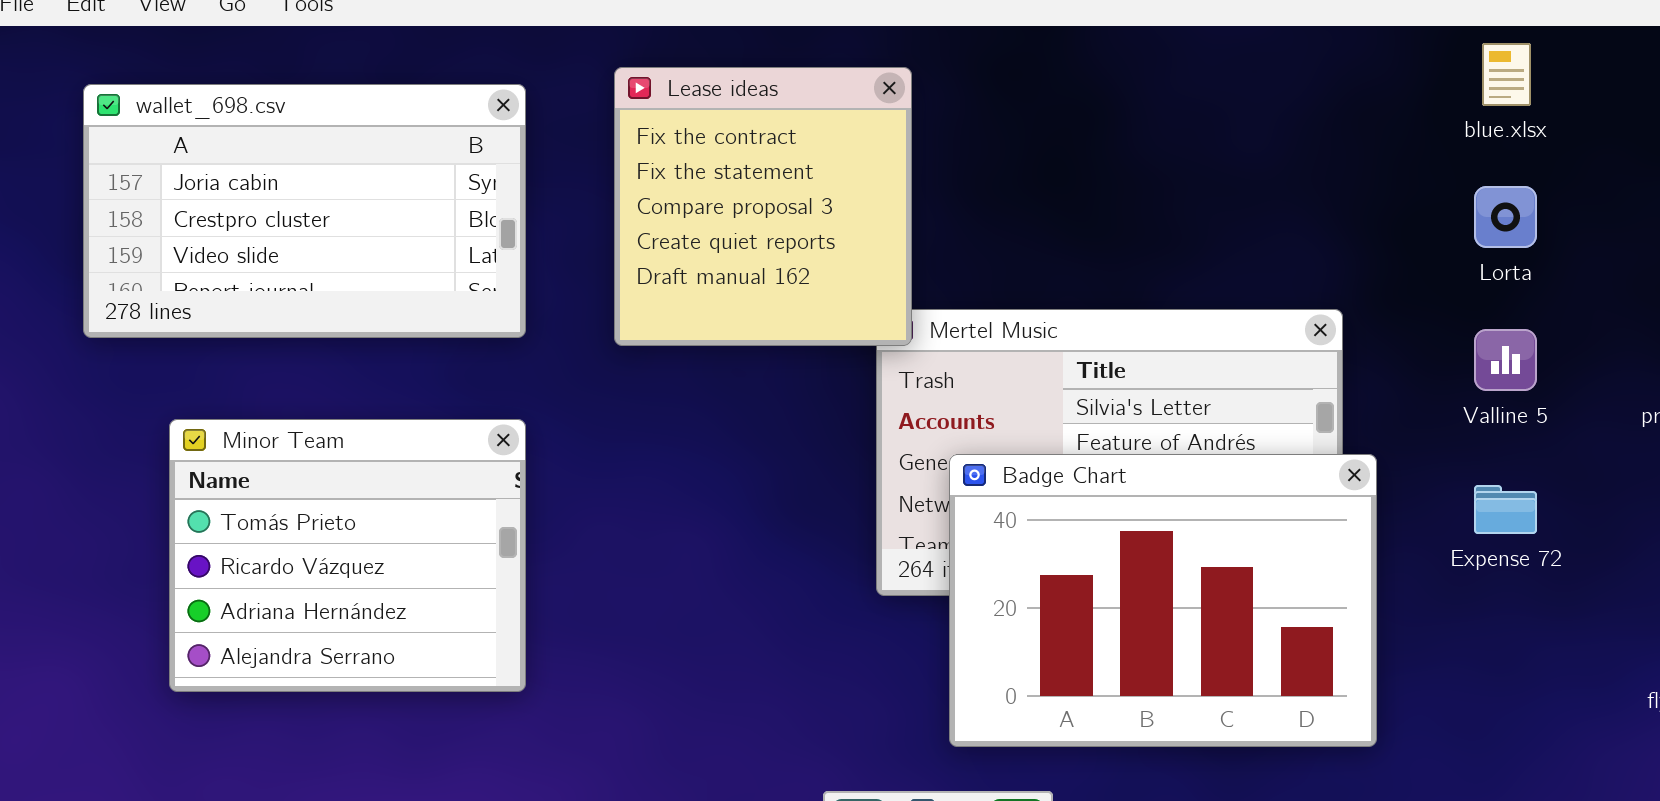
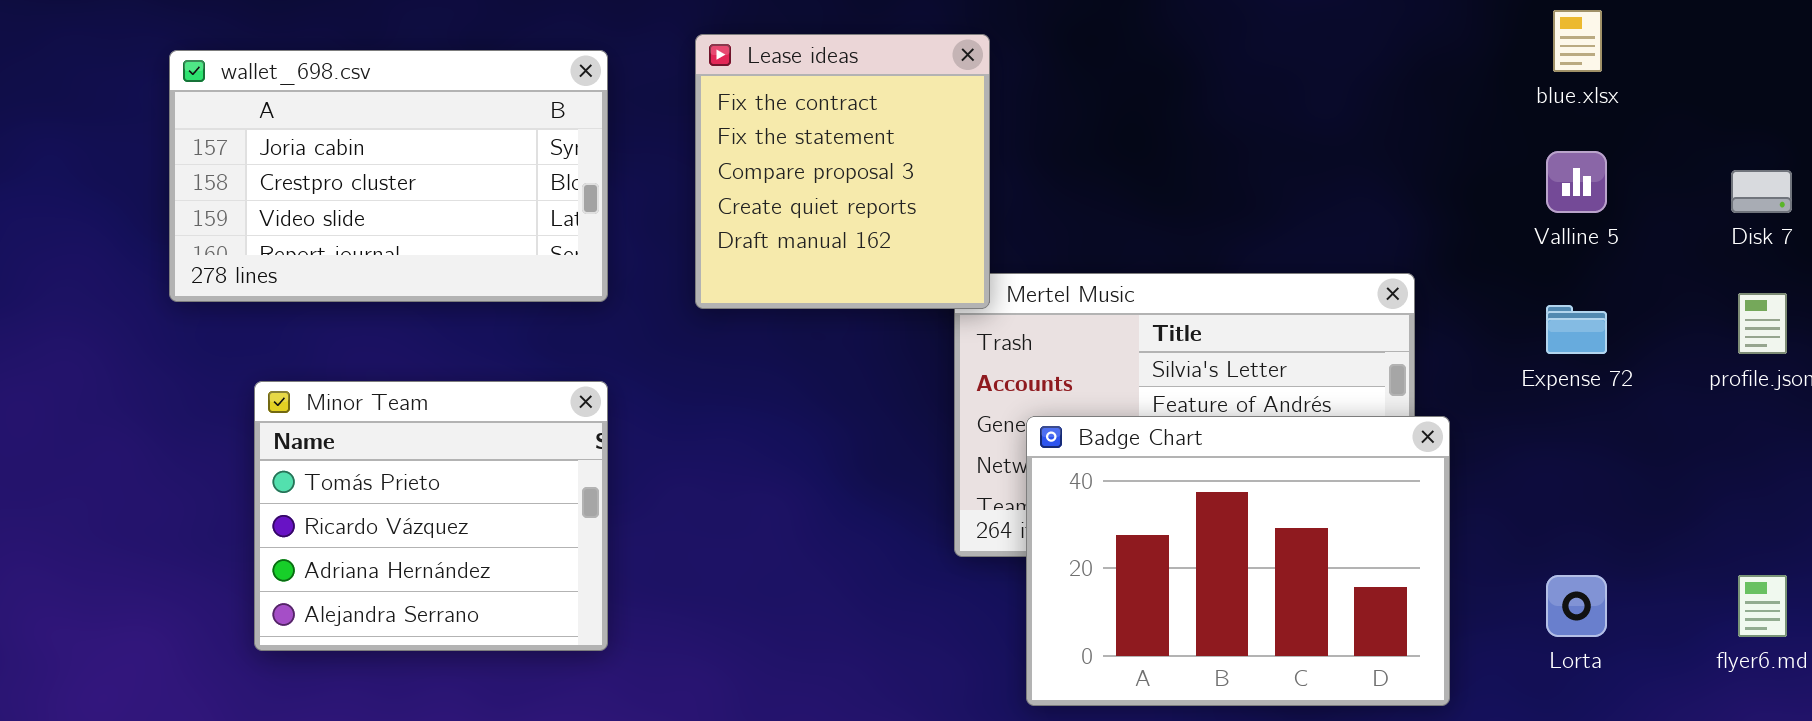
Lorta: [1474,186,1537,248] -> [1546,575,1607,637], moved
Valline 5: [1474,329,1537,391] -> [1546,151,1607,213], moved
Expense 72: [1474,485,1537,534] -> [1546,305,1607,354], moved

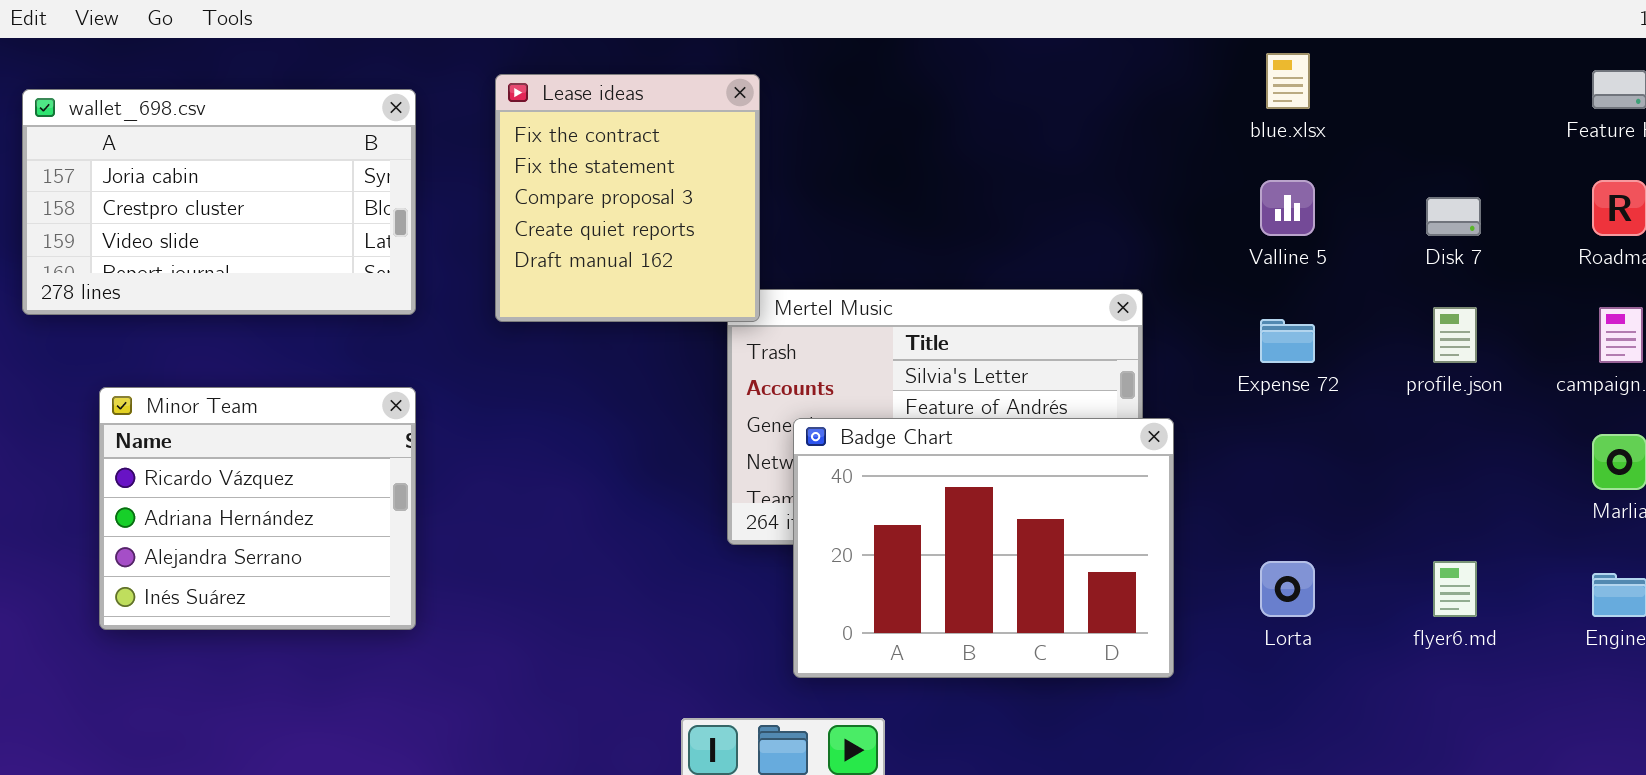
Minor Team: [254,381,608,651] -> [99,387,416,630], scrolled down 1 row

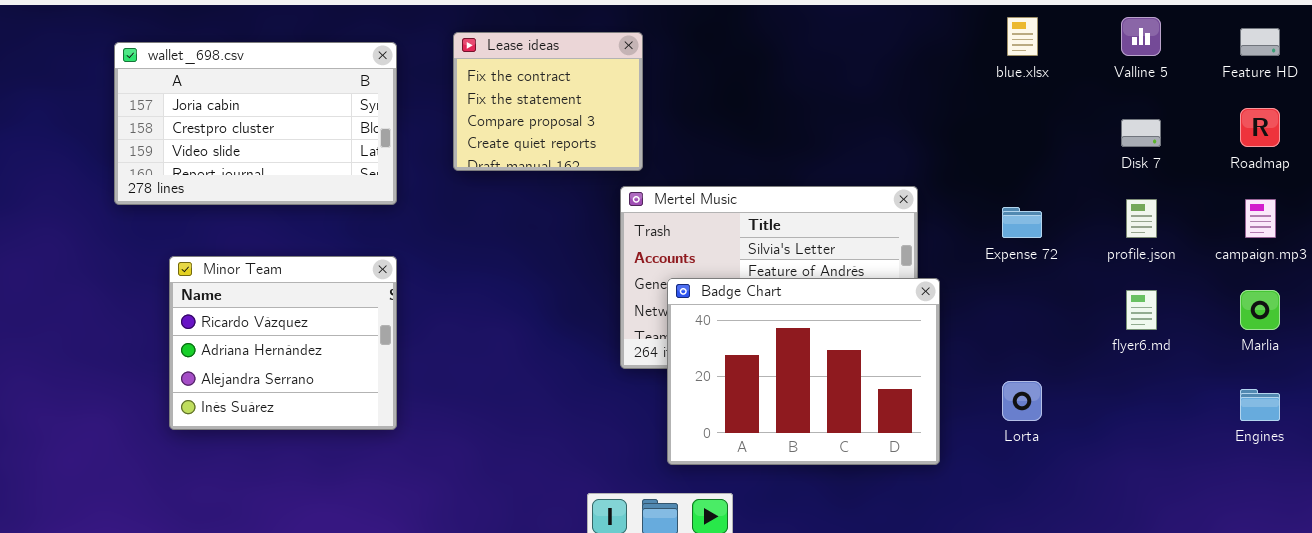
Lease ideas: [495,74,760,322] -> [453,32,643,171], resized
Valline 5: [1260,180,1315,236] -> [1121,17,1161,56], moved
flyer6.md: [1433,561,1477,617] -> [1126,290,1157,330], moved

